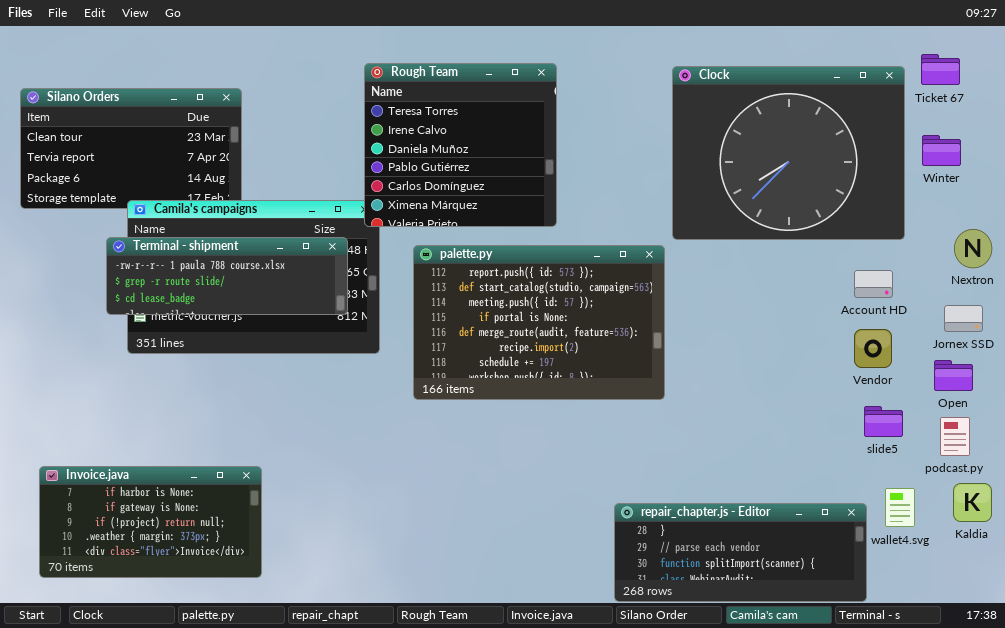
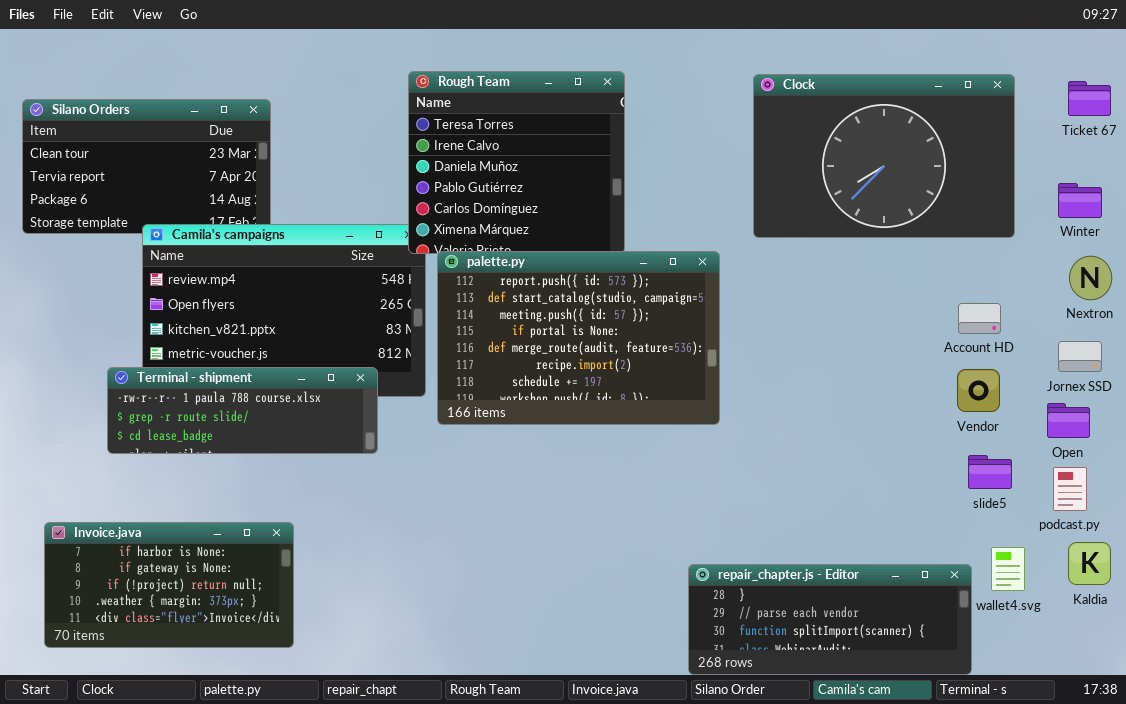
Ticket 67: [921,54,960,85] -> [1068,81,1111,116], moved
Clock: [672,66,905,240] -> [753,74,1015,238], resized
Winter: [922,135,961,166] -> [1058,183,1102,218], moved
Terminal - shipment: [106,237,348,315] -> [107,367,378,454], moved
palette.py: [413,245,665,400] -> [437,251,720,425], moved

